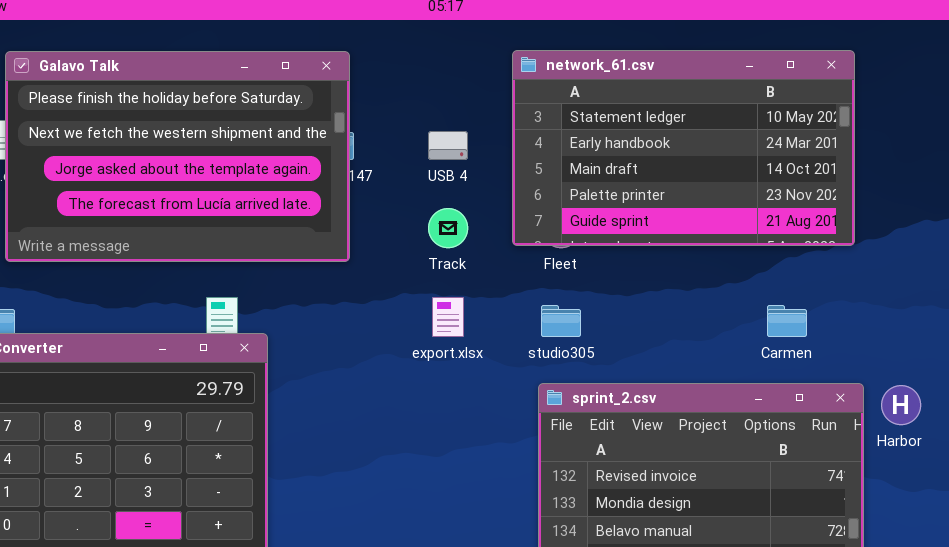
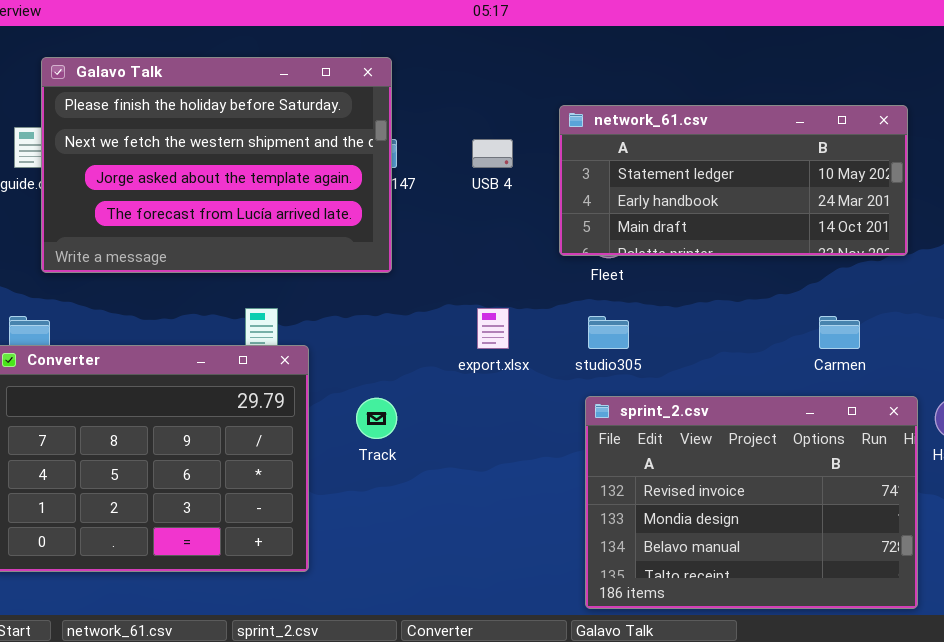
network_61.csv: [512,50,855,246] -> [559,105,908,256], resized
Track: [428,208,468,248] -> [356,398,397,439], moved

